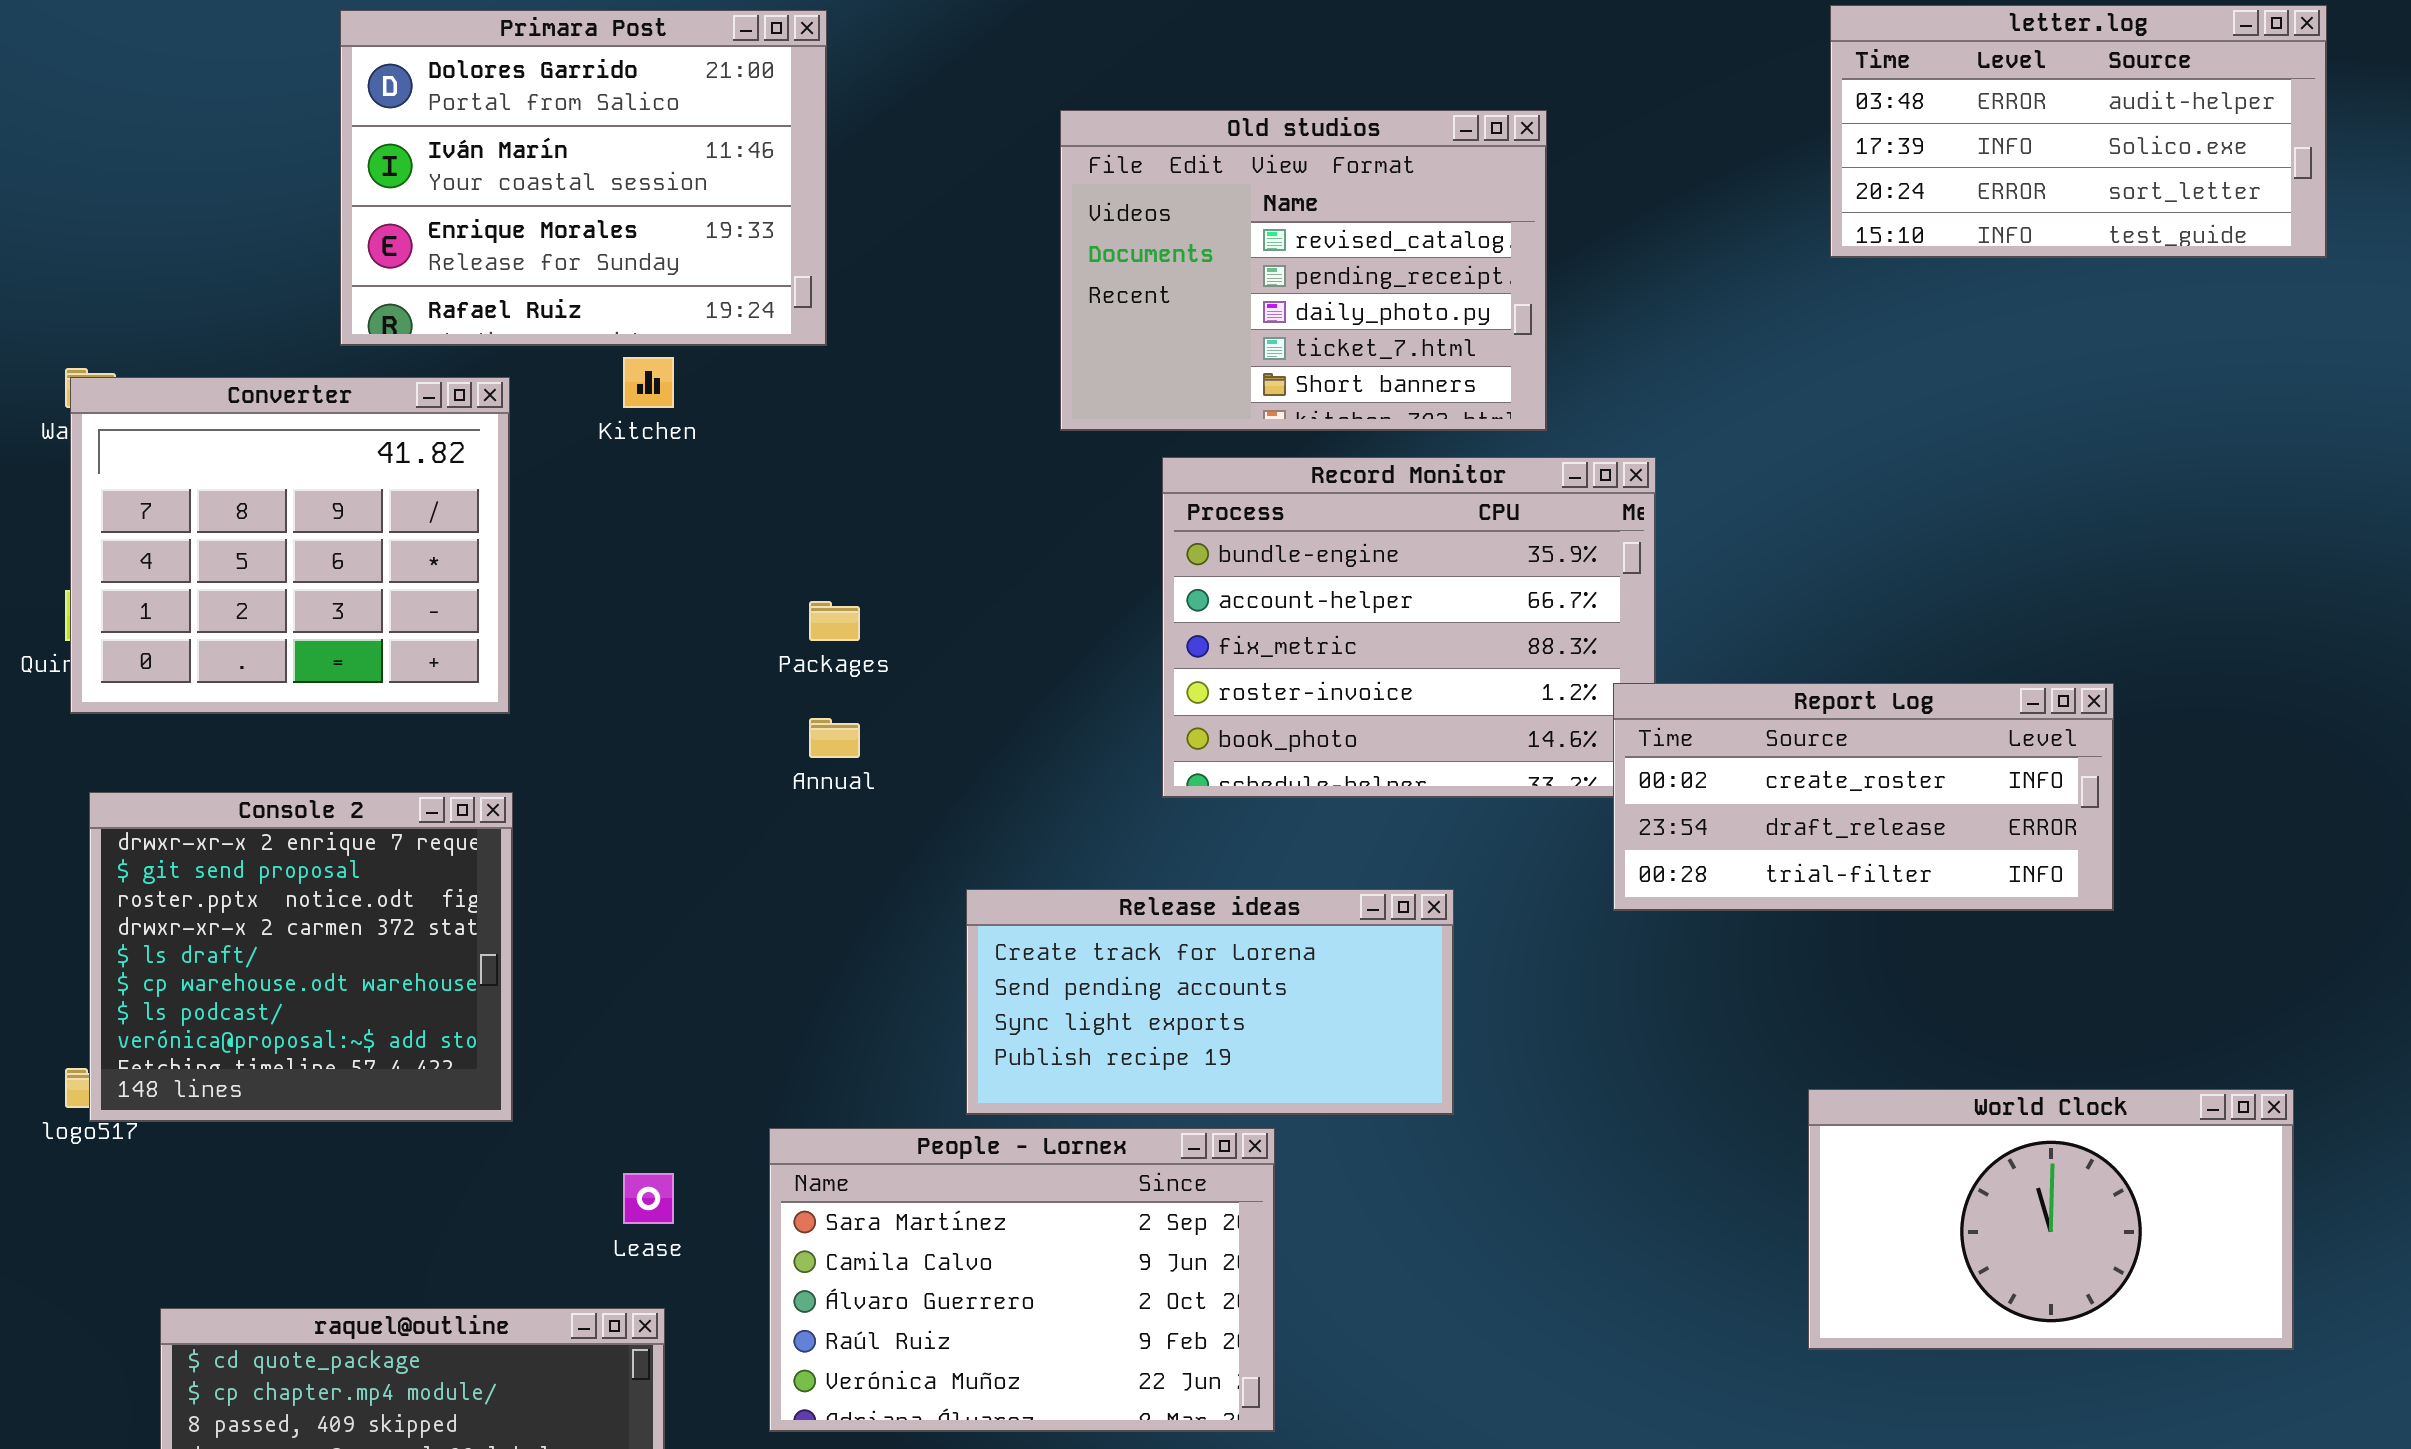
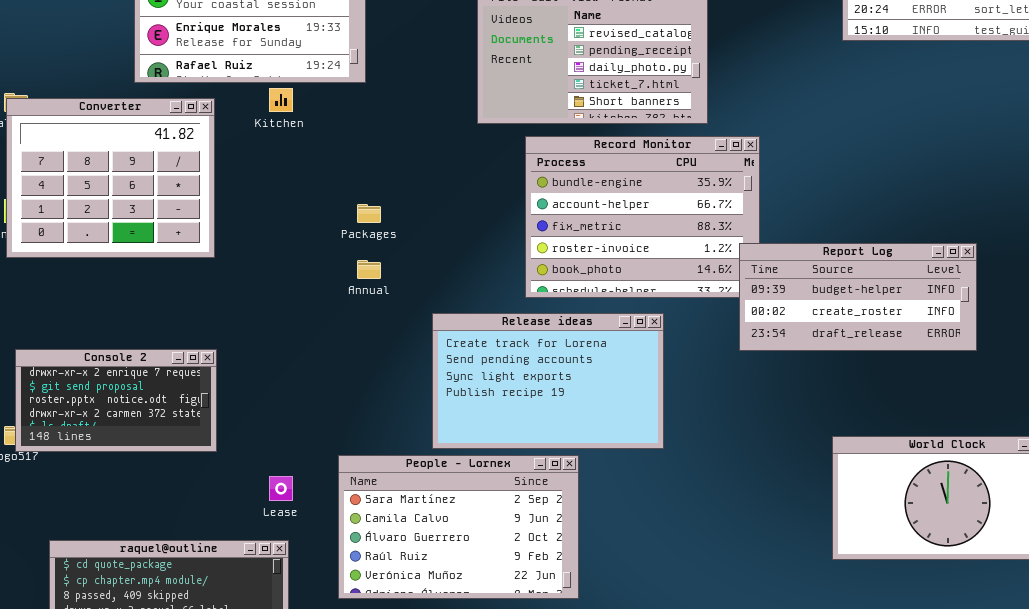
Report Log: [1613,683,2114,911] -> [739,243,977,351], scrolled up 1 row
Console 2: [89,792,513,1122] -> [15,349,217,452], resized
Release ideas: [966,889,1454,1115] -> [432,313,664,449], resized

